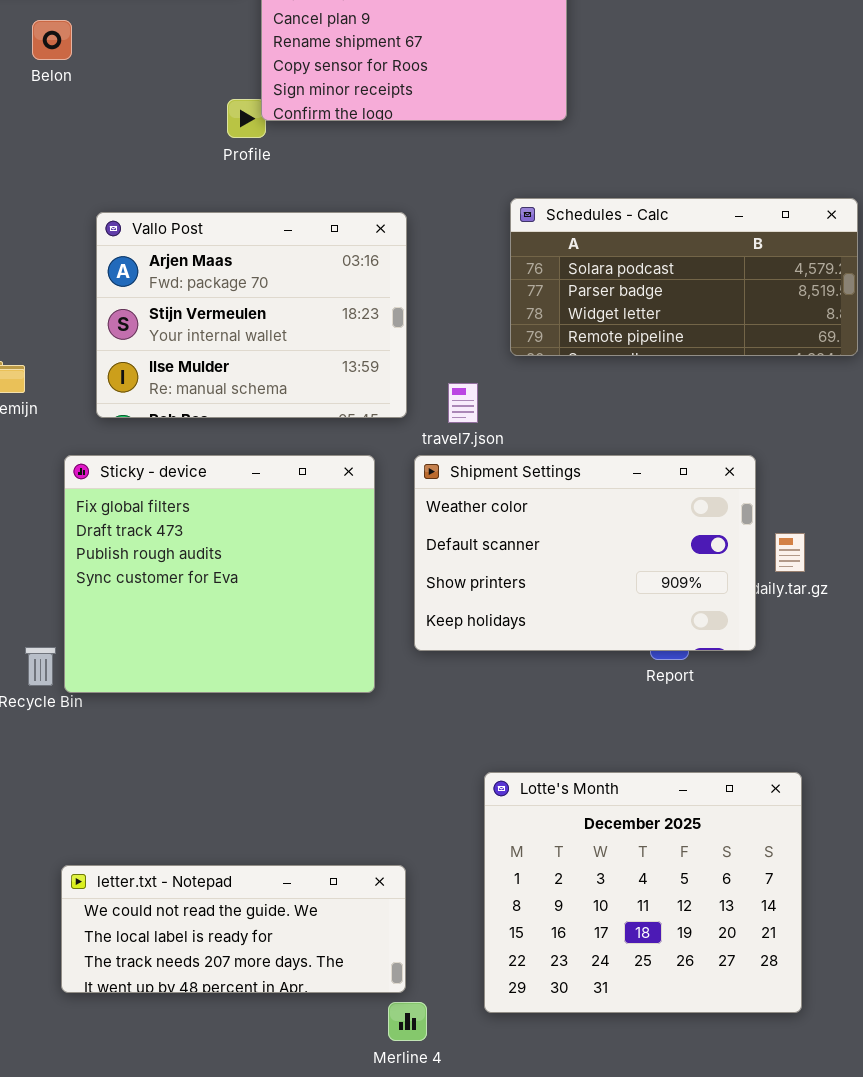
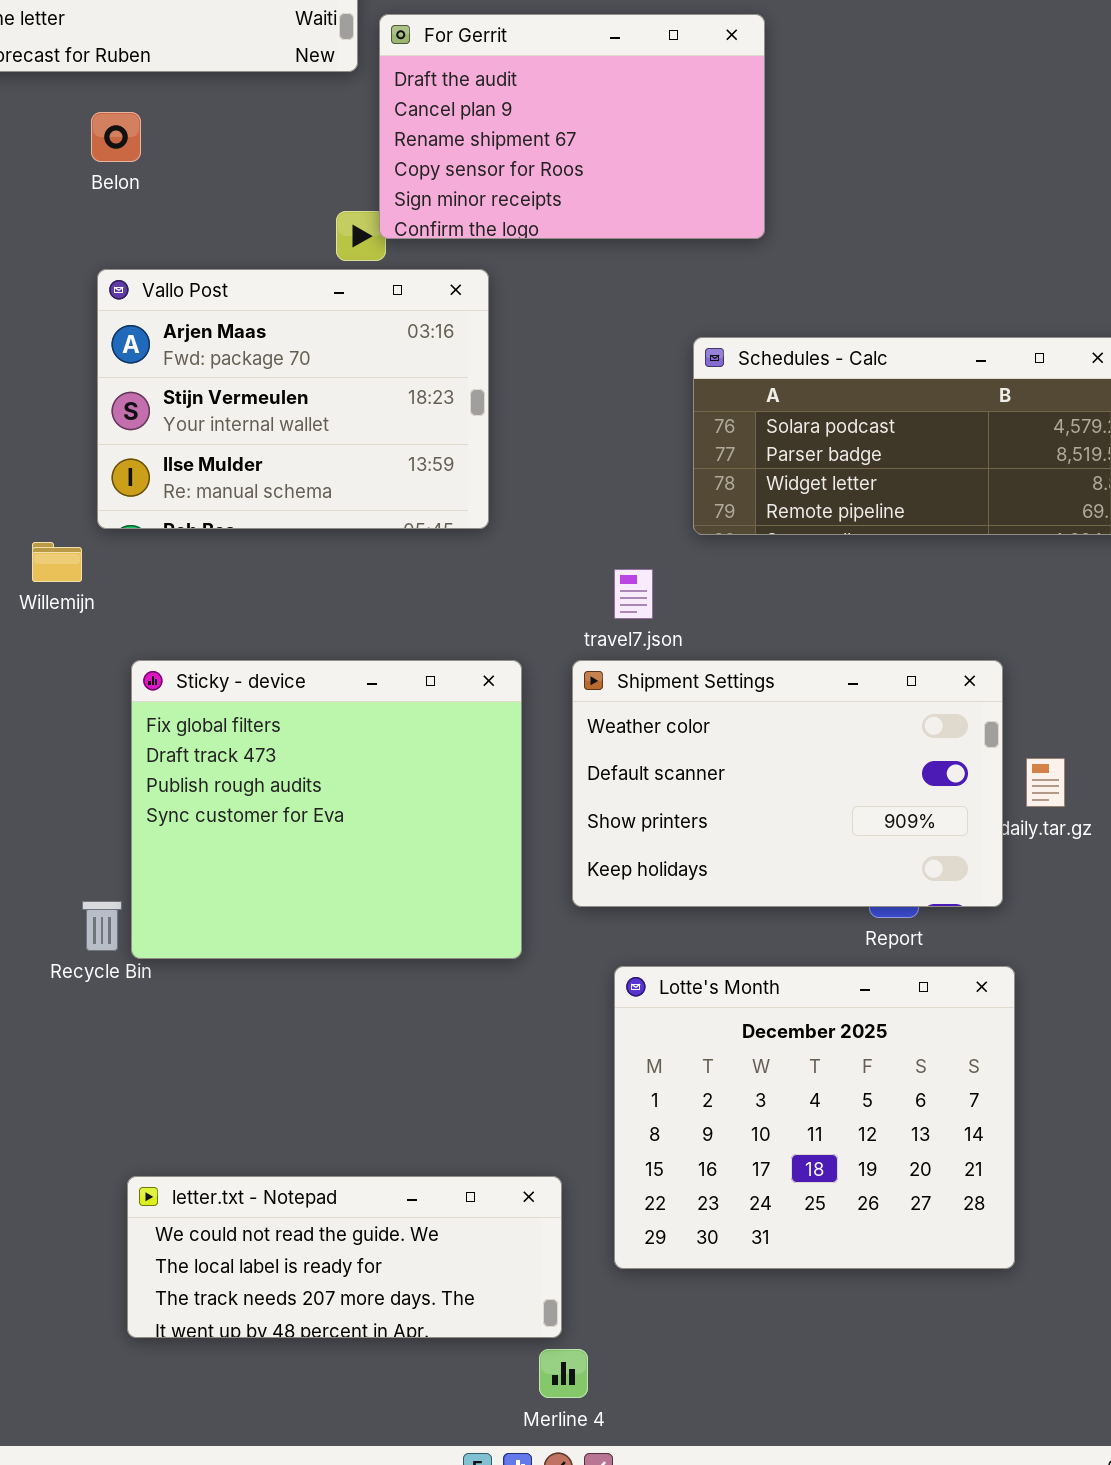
Vallo Post: [96,212,407,418] -> [97,269,489,529], moved
Lotte's Month: [484,772,802,1013] -> [614,966,1015,1269], moved

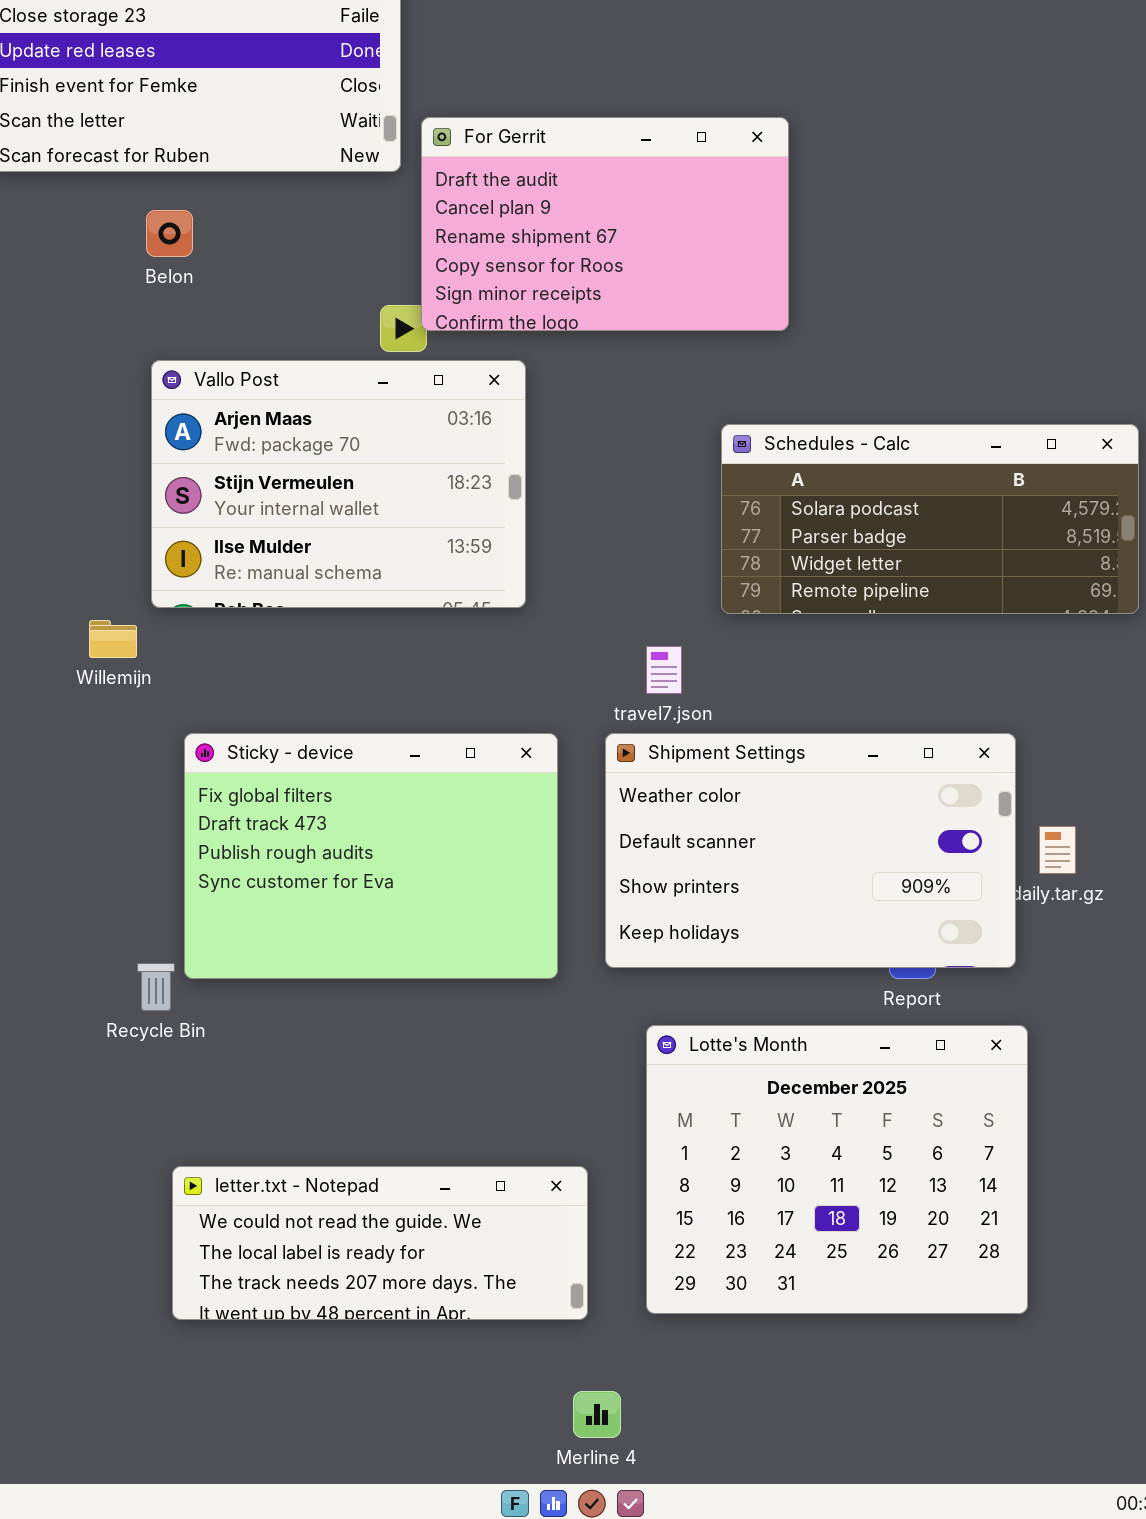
Sticky - device: [131,660,522,959] -> [184,733,558,979], resized
letter.txt - Notepad: [127,1176,562,1338] -> [172,1166,588,1320], moved

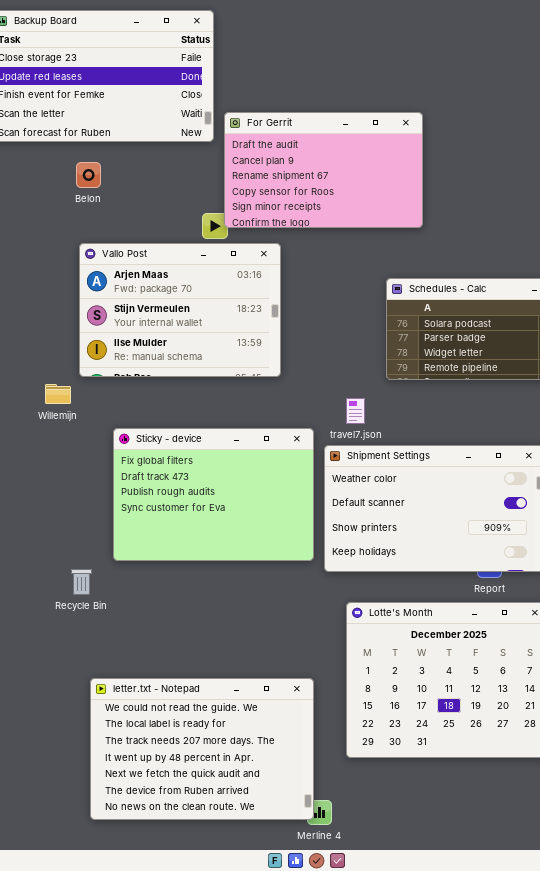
Sticky - device: [184,733,558,979] -> [113,428,314,561], moved
letter.txt - Notepad: [172,1166,588,1320] -> [90,678,314,820], resized

